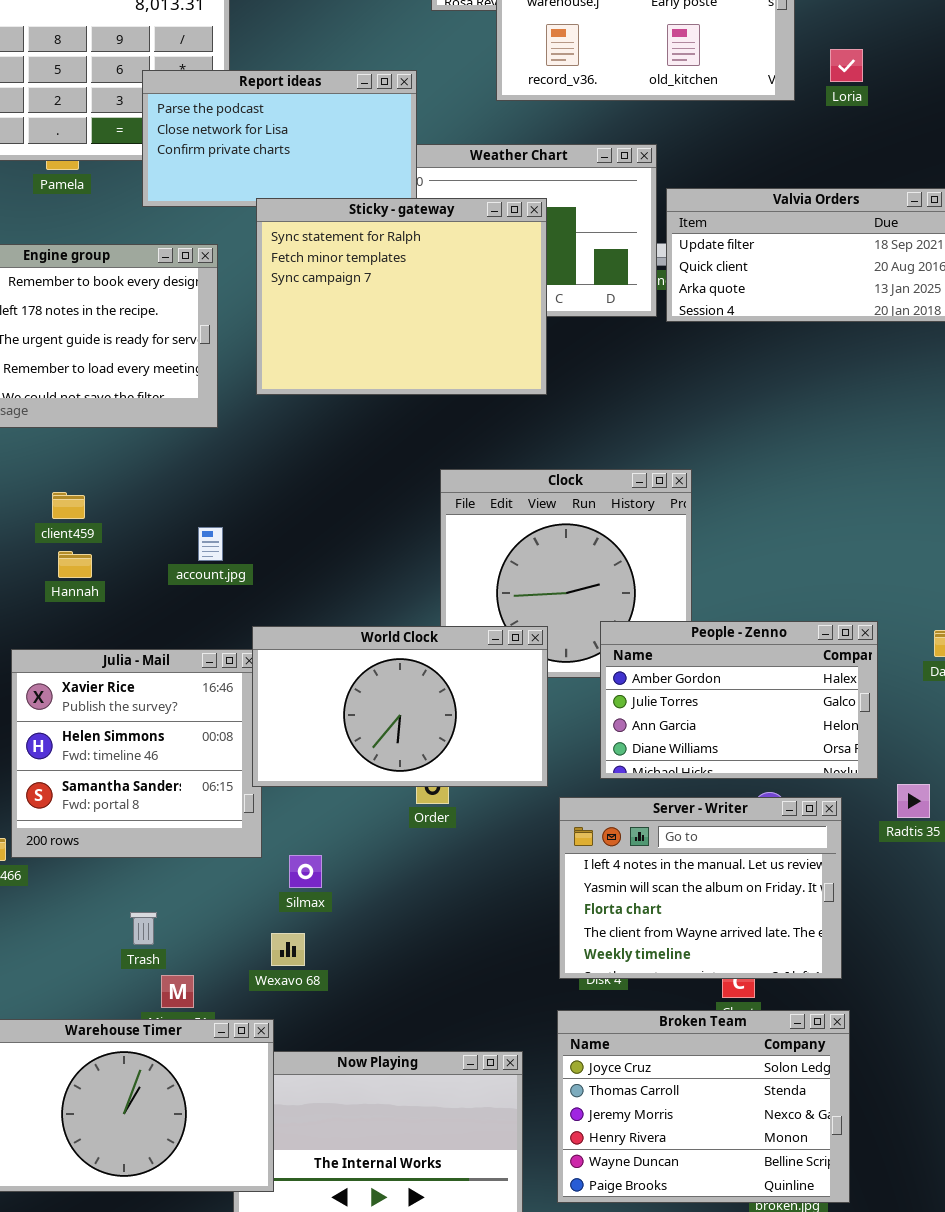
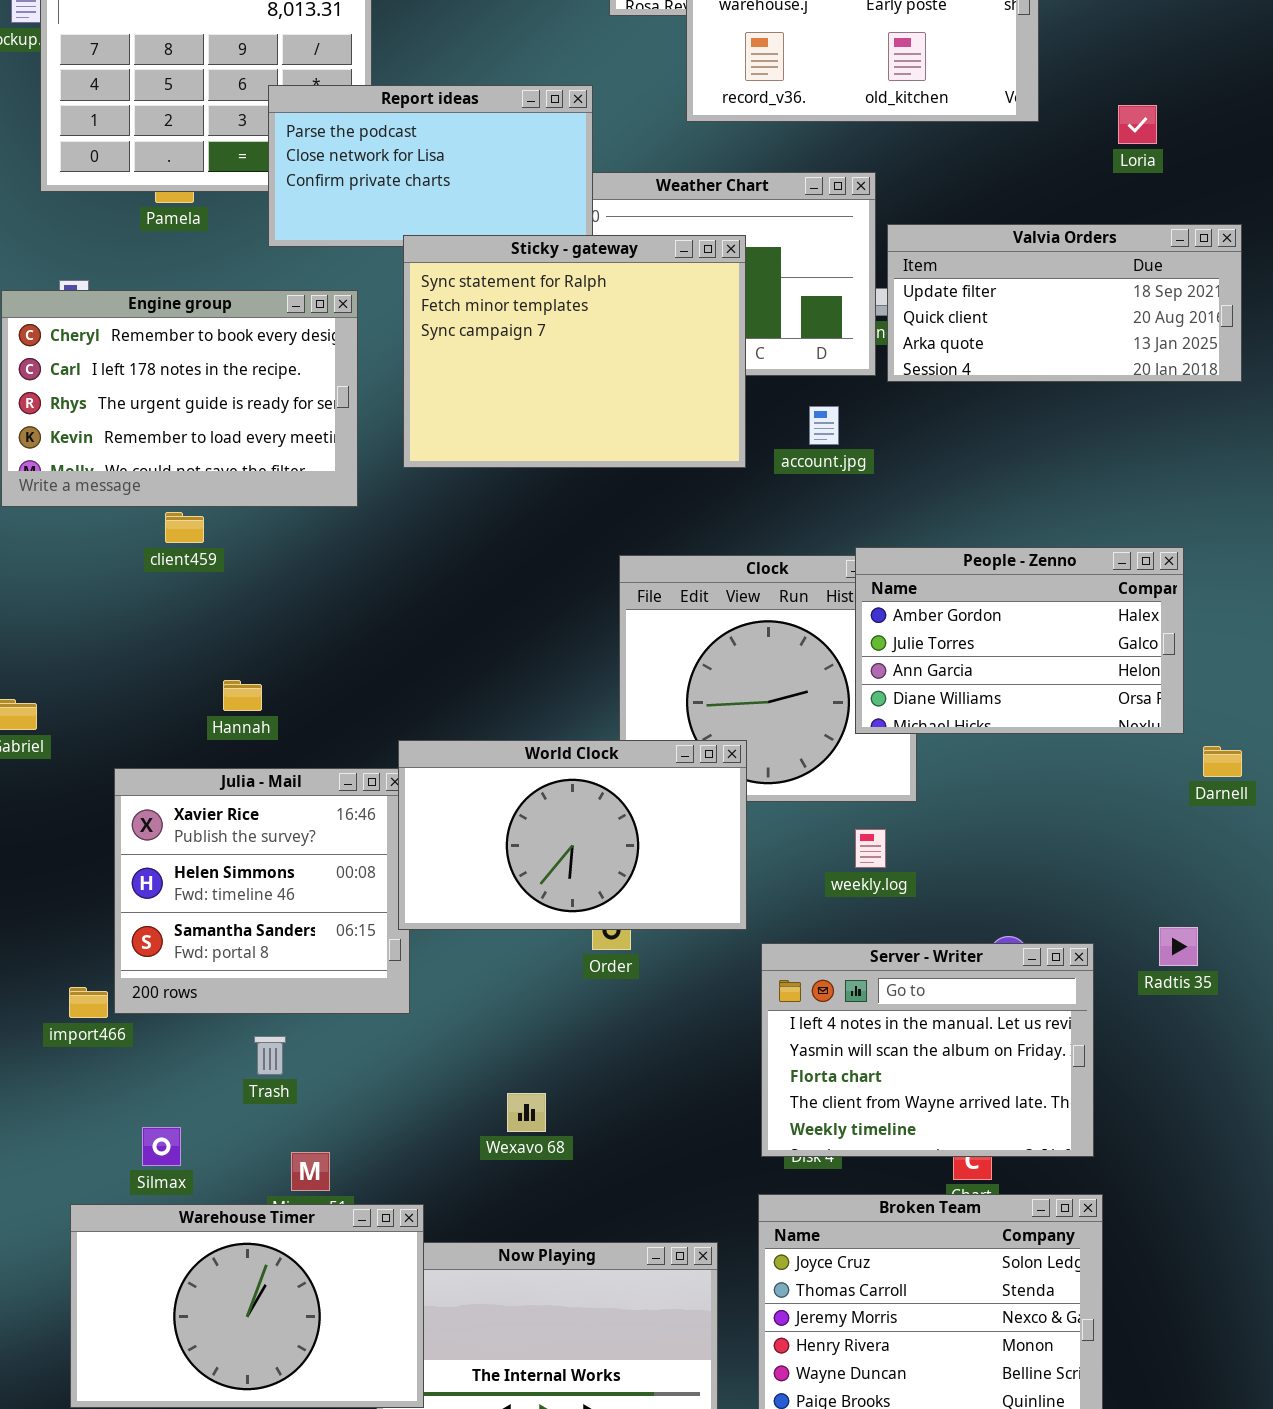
Loria: [830,49,863,82] -> [1118,105,1157,144], moved
client459: [52,492,85,519] -> [165,512,204,543], moved
account.jpg: [198,527,223,561] -> [809,406,839,445], moved
Hannah: [58,551,92,578] -> [223,680,262,711], moved
People - Zenno: [600,621,878,779] -> [855,547,1184,734], moved
Silmax: [289,855,322,888] -> [142,1127,181,1166], moved
Trash: [130,912,157,945] -> [254,1036,286,1075], moved
Wexavo 68: [271,933,305,966] -> [507,1093,546,1132], moved

